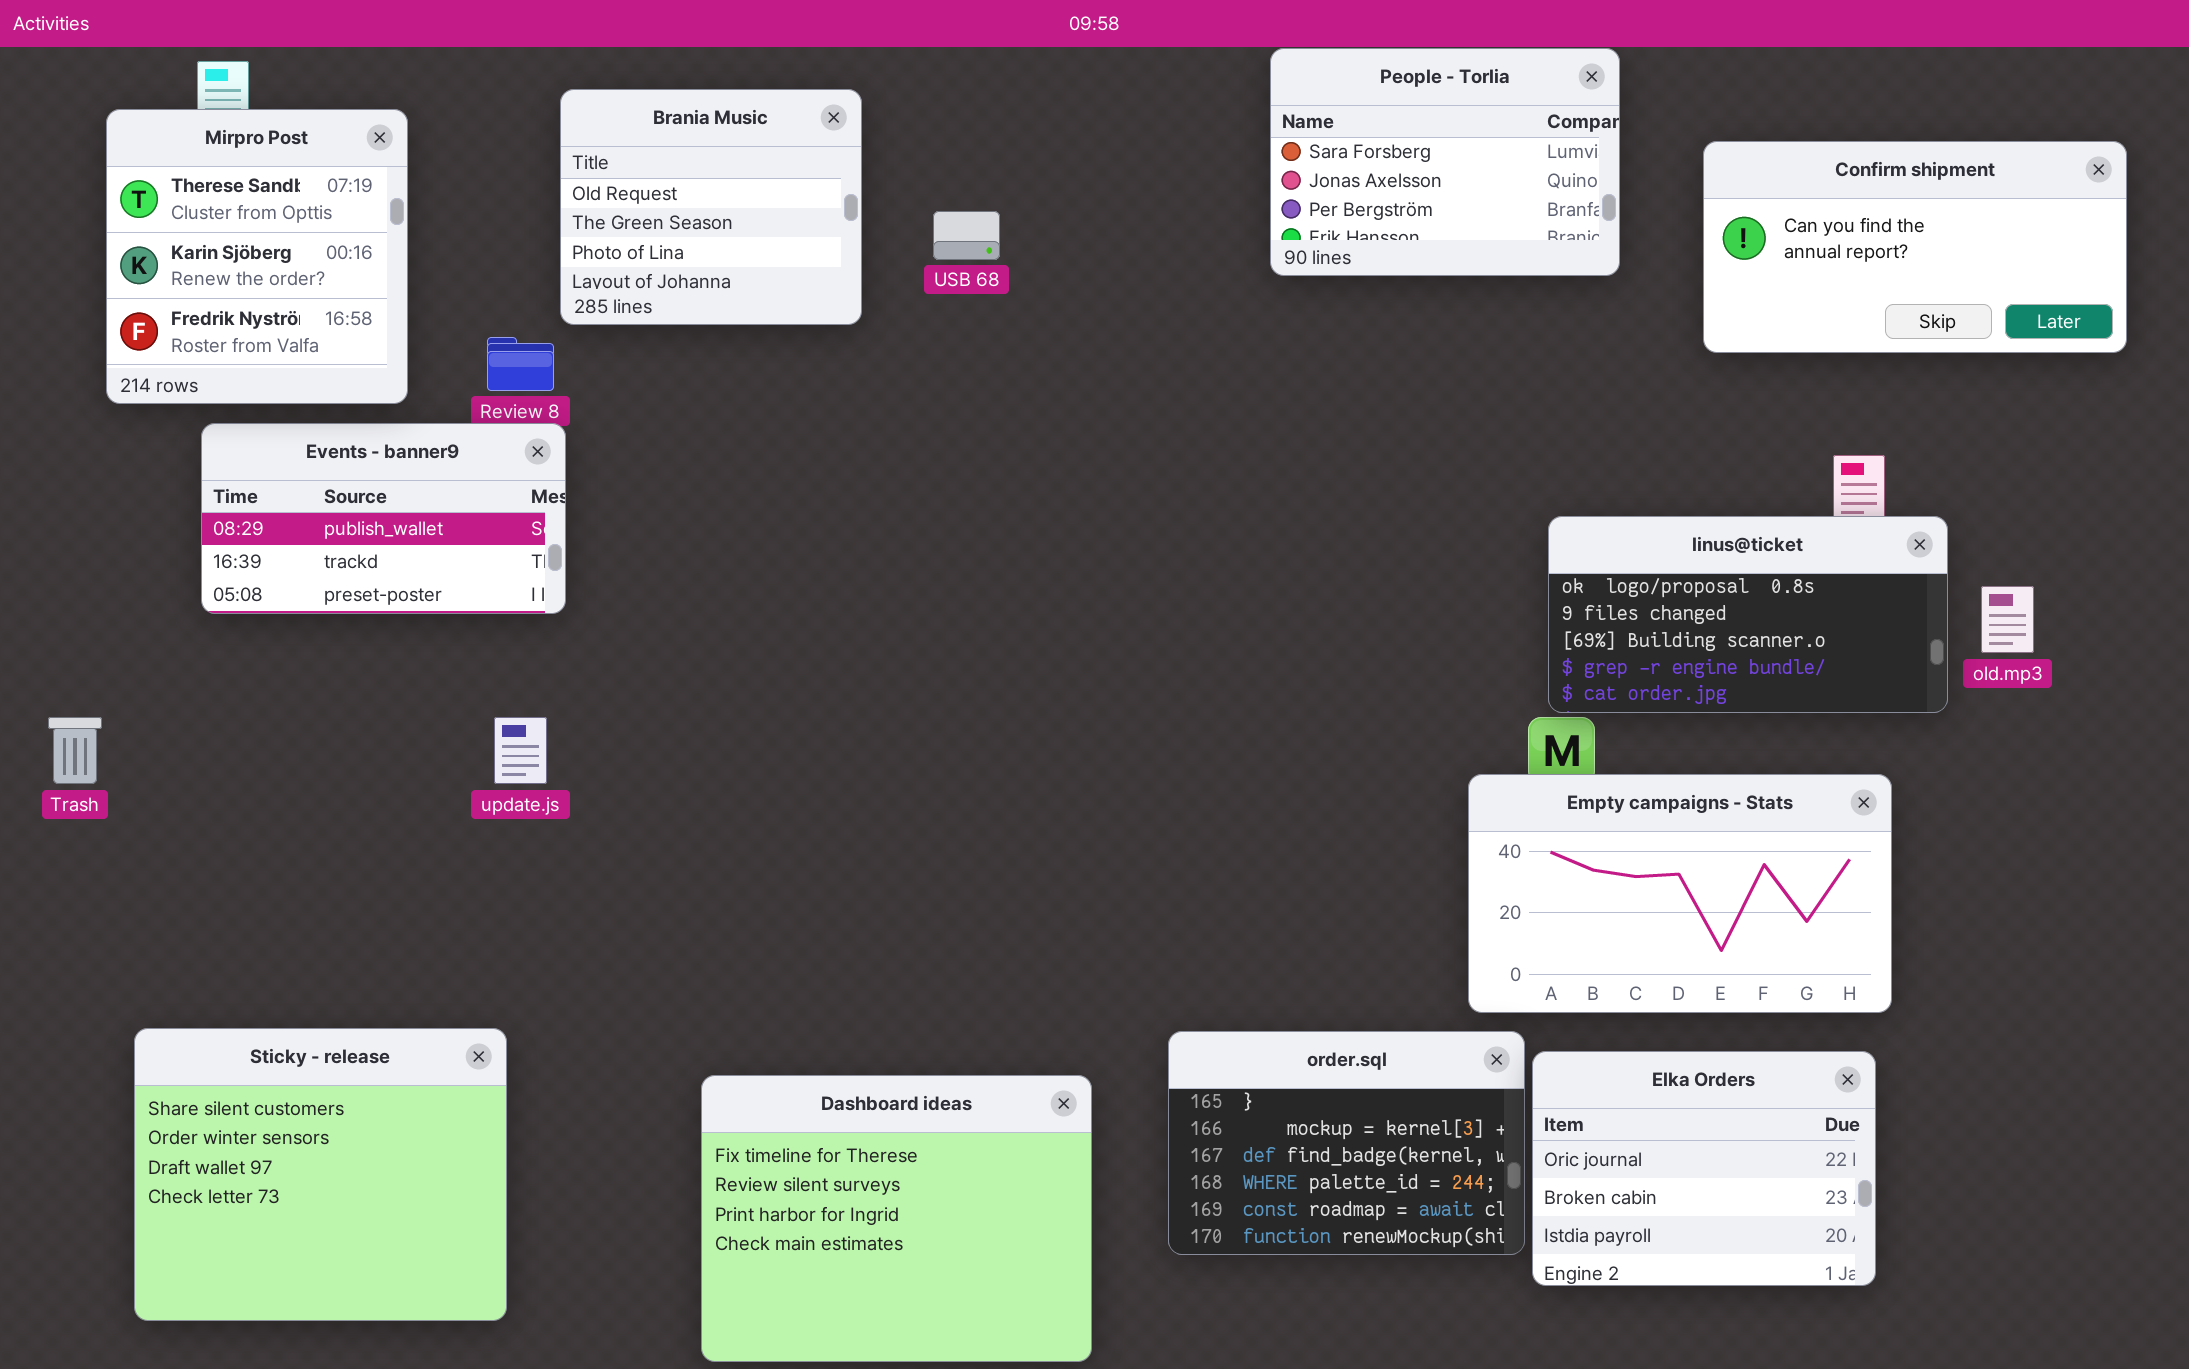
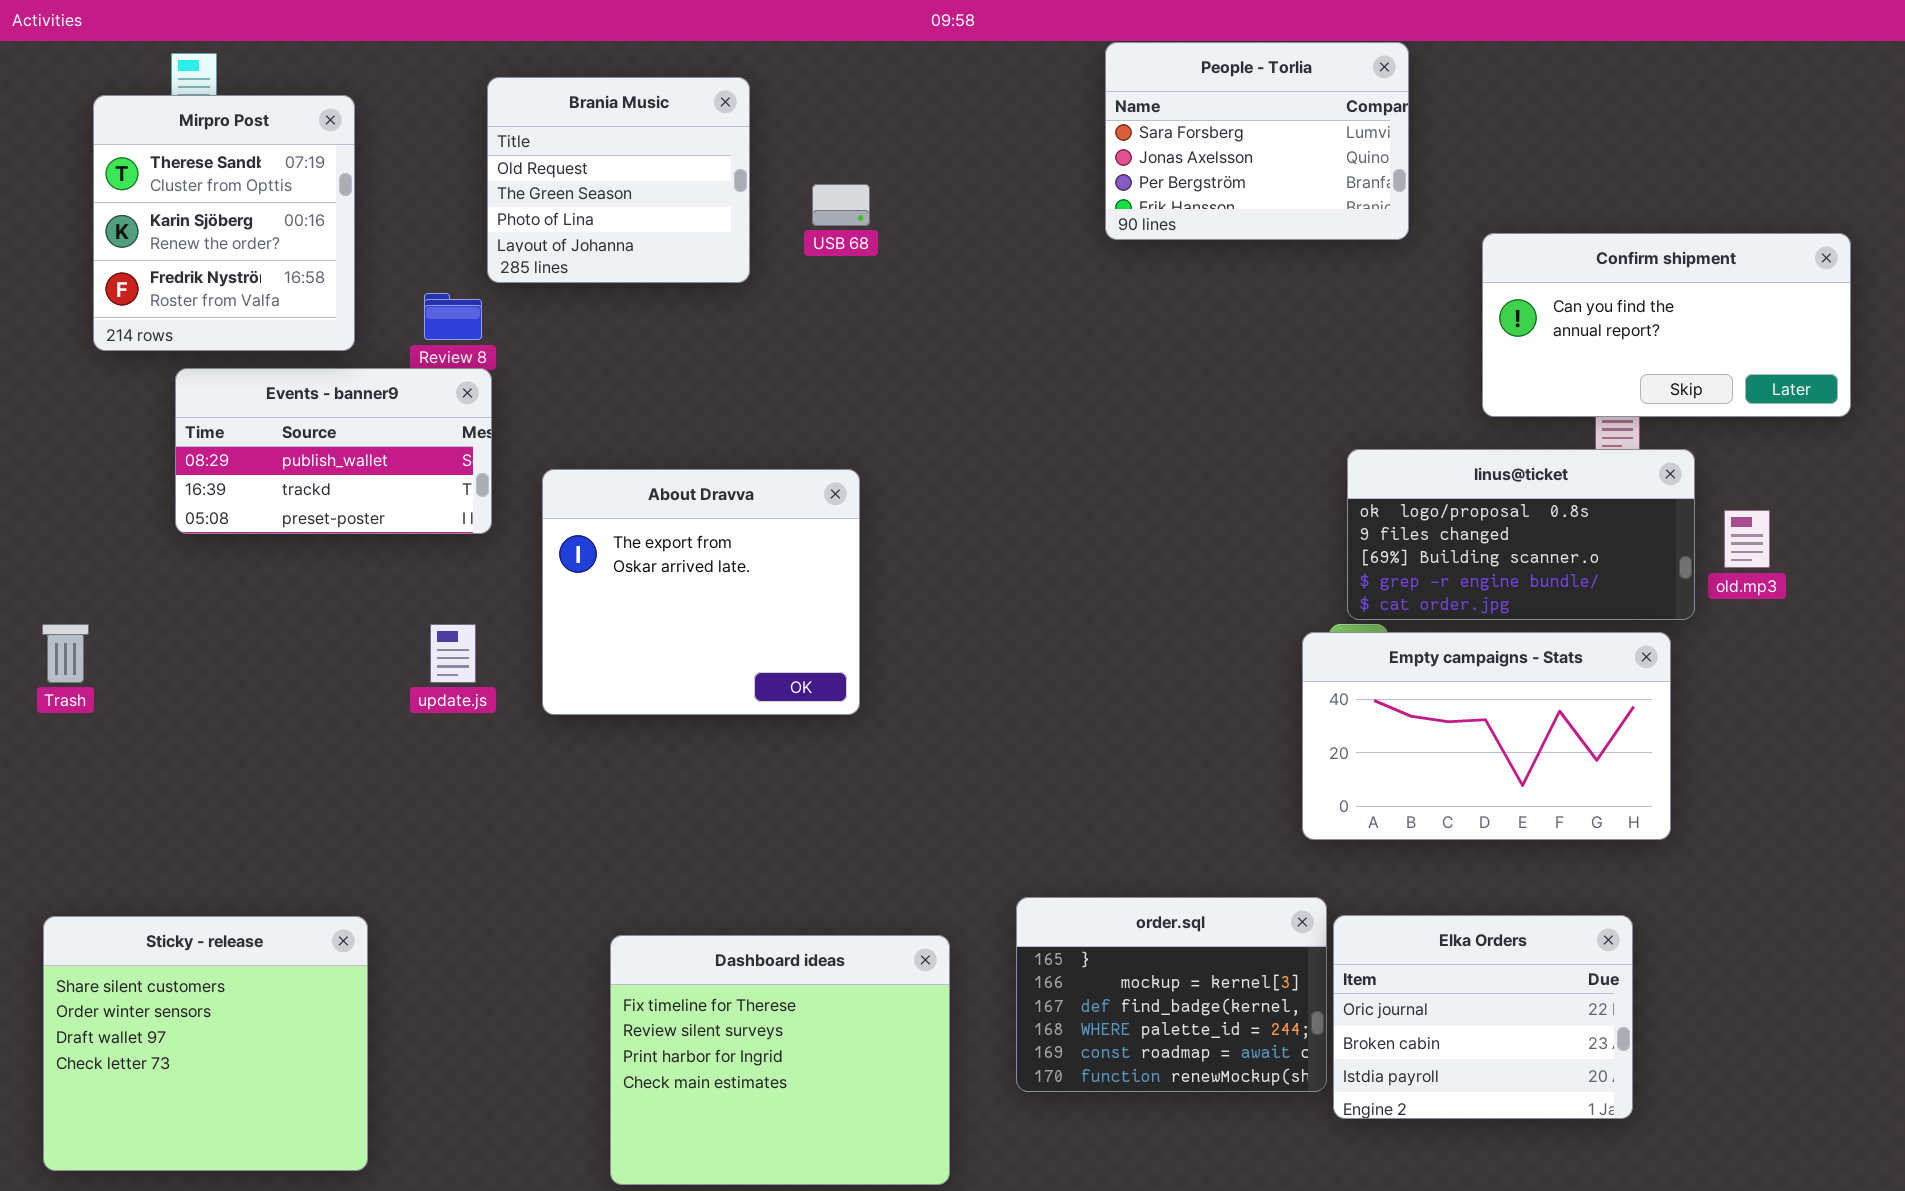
Confirm shipment: [1703,141,2127,353] -> [1482,233,1851,417], moved
About Dravva: none -> [542,469,860,715], opened
Empty campaigns - Stats: [1468,774,1892,1013] -> [1302,632,1671,840], moved
Sticky - release: [134,1028,507,1321] -> [43,916,368,1171], moved

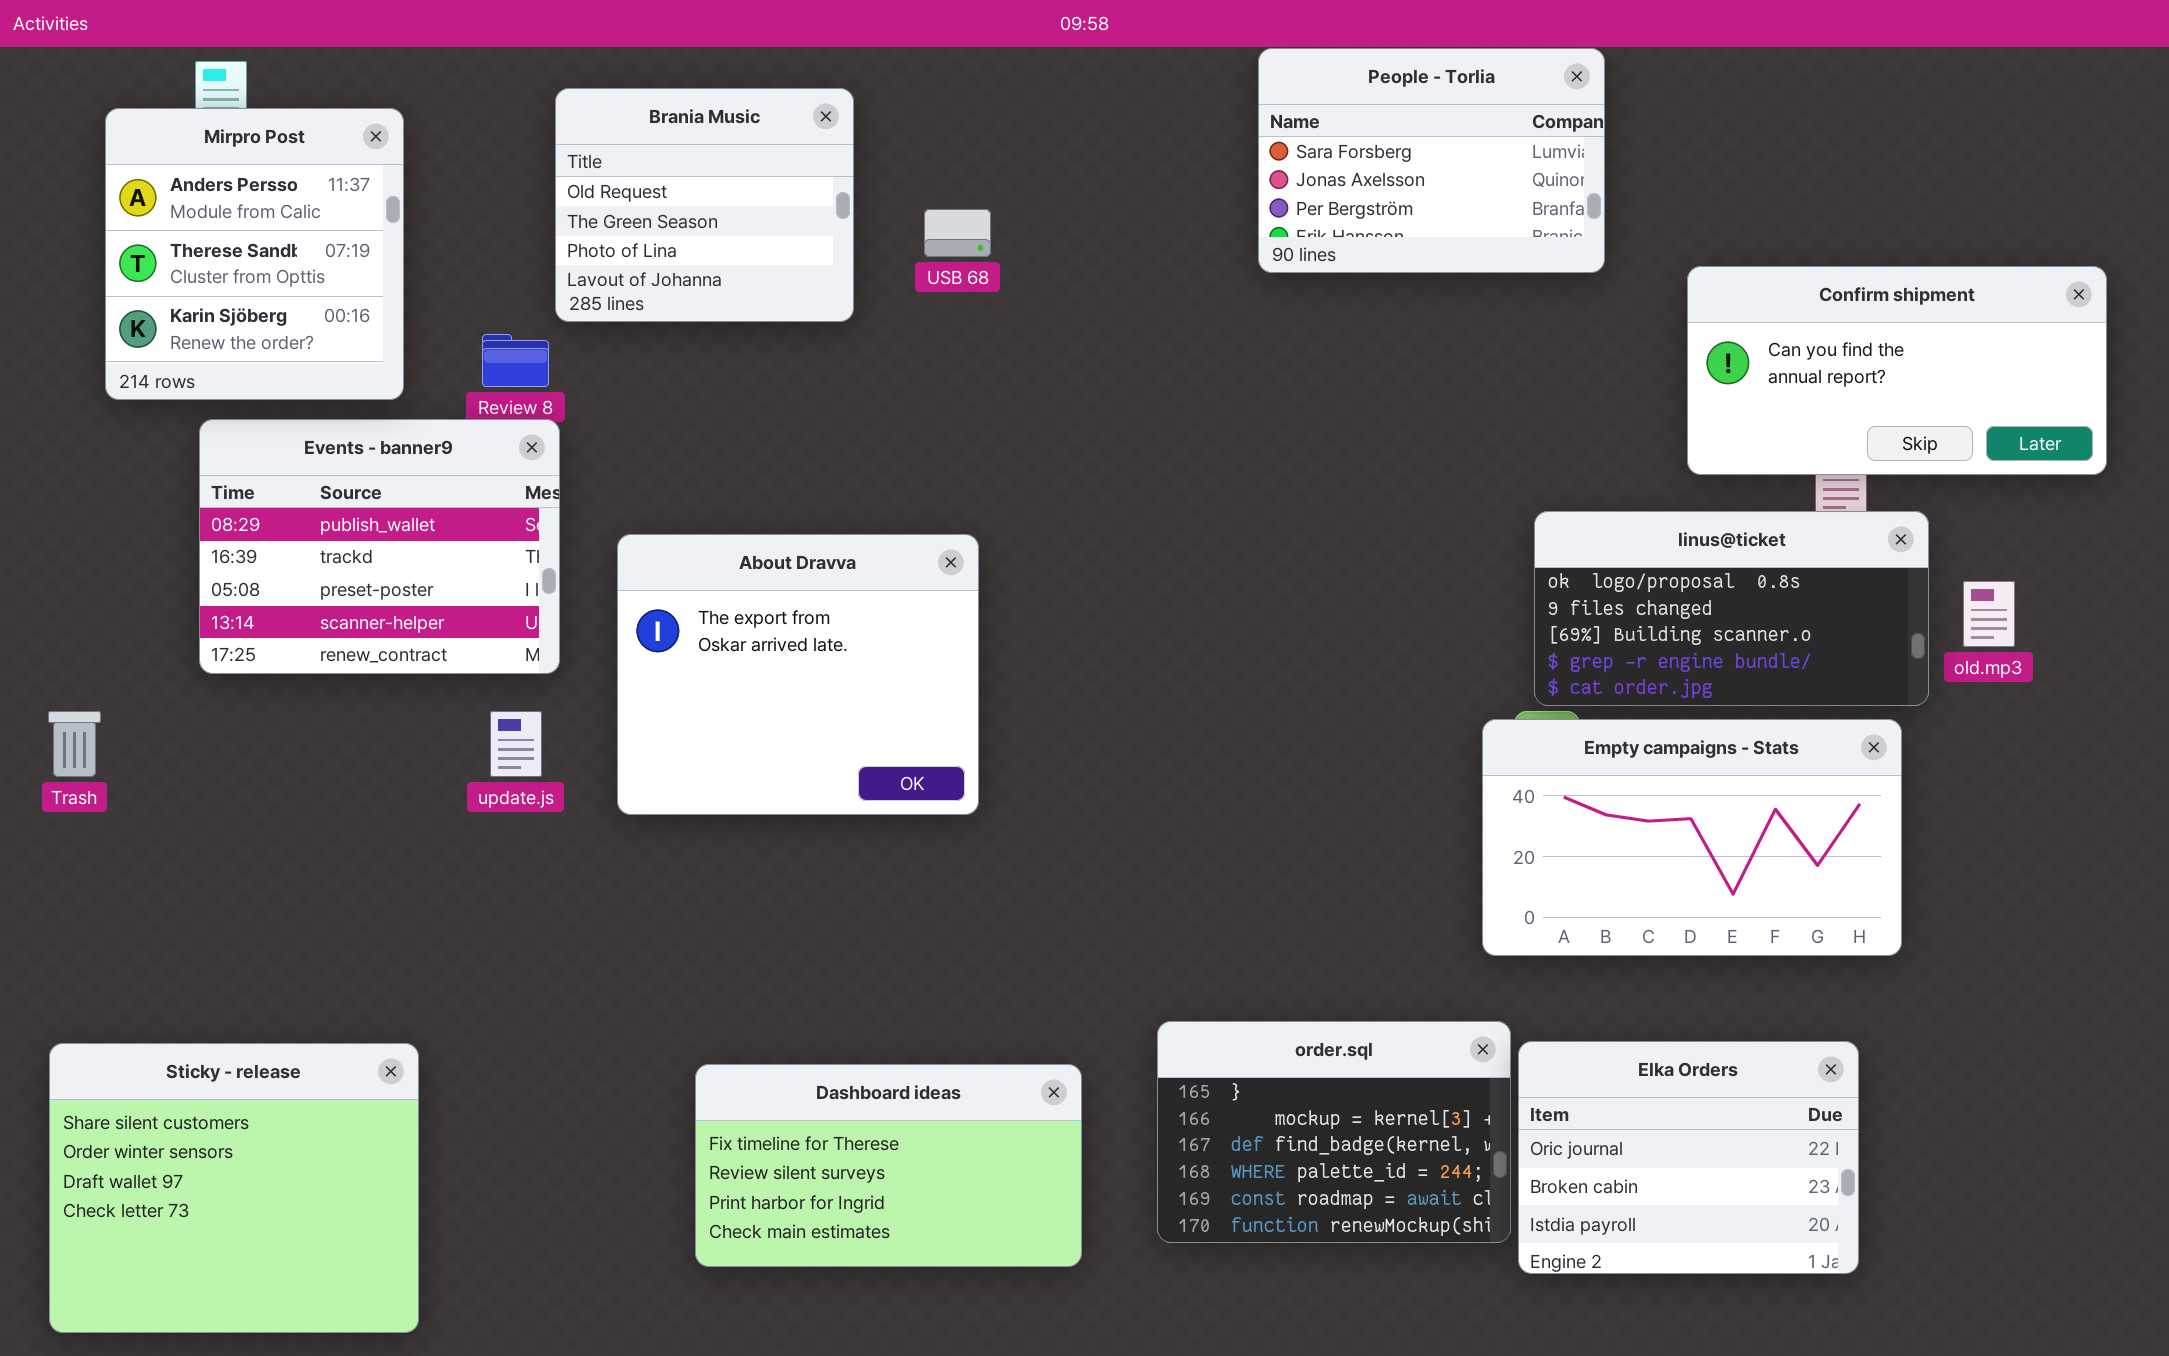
Mirpro Post: [93,95,355,351] -> [105,108,404,400], scrolled up 1 row
Events - banner9: [175,368,492,534] -> [199,419,560,674], resized
Dashboard ideas: [610,935,950,1185] -> [695,1064,1082,1267], resized

